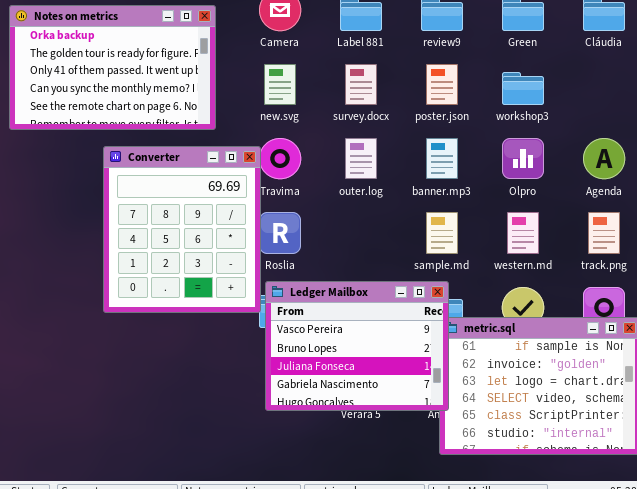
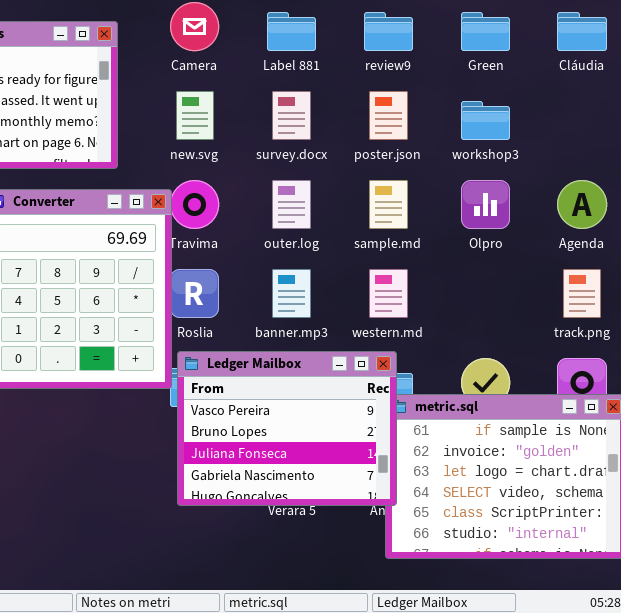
banner.mp3: [426,138,458,179] -> [272,269,311,318], moved
sample.md: [426,212,458,254] -> [369,180,408,229], moved
western.md: [507,212,539,254] -> [369,269,408,318], moved

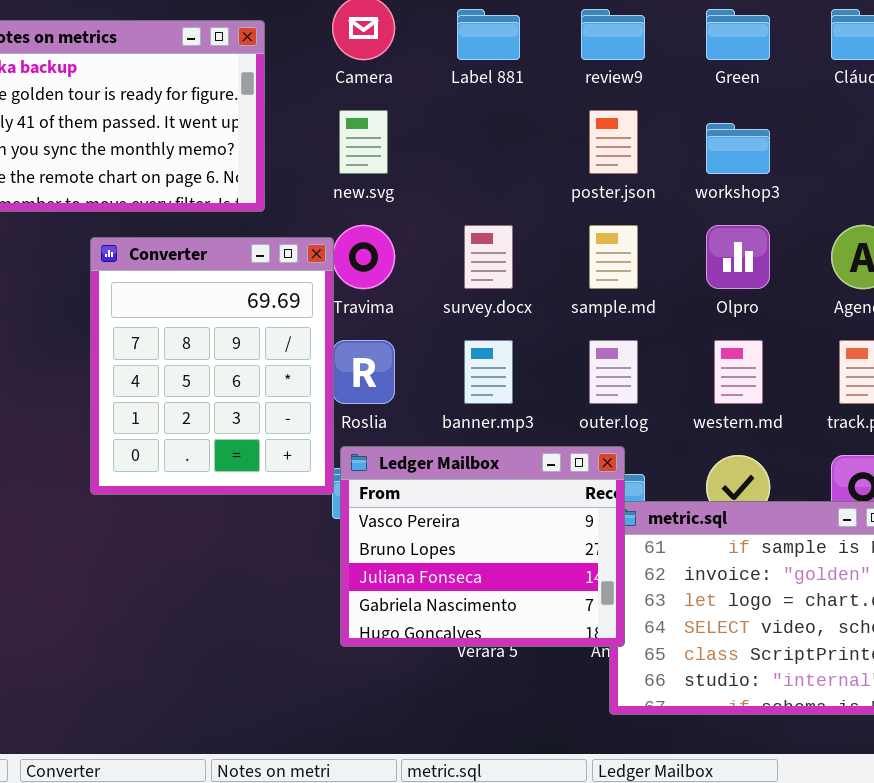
survey.docx: [272,91,311,140] -> [464,225,513,289], moved
outer.log: [272,180,311,229] -> [589,340,638,404], moved
western.md: [369,269,408,318] -> [714,340,763,404], moved

